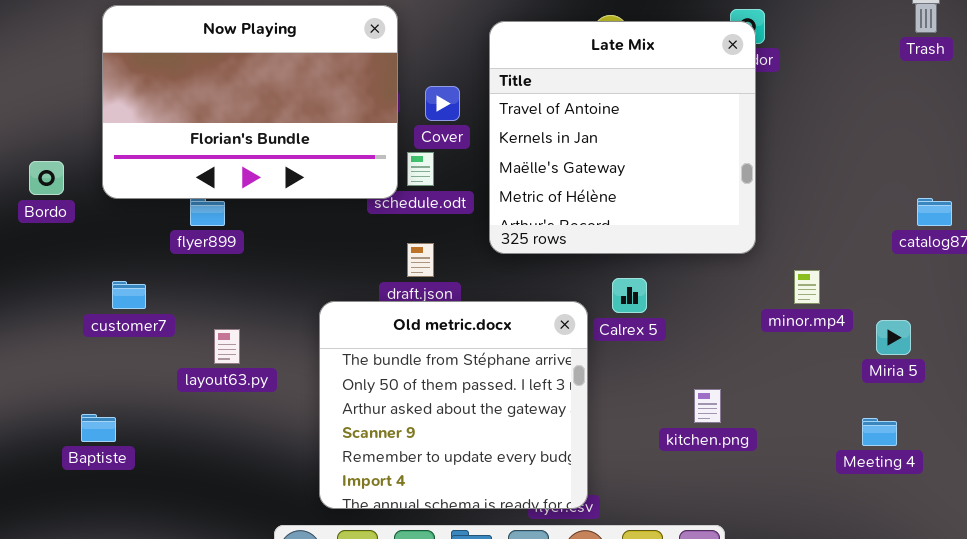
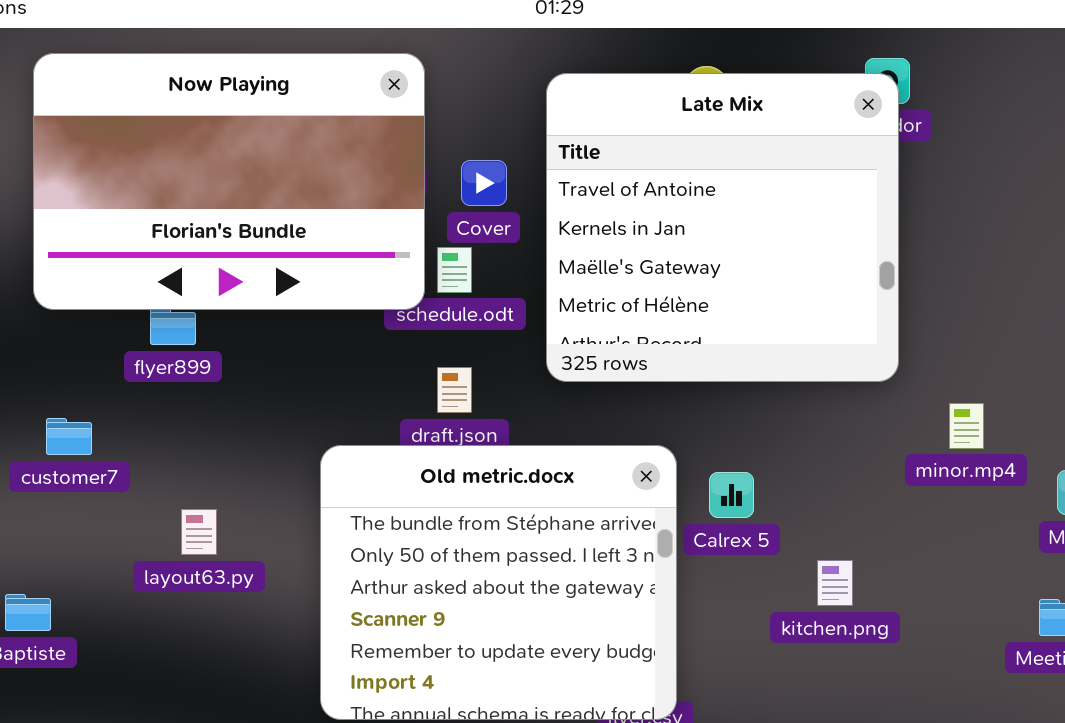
Calrex 5: [612,278,647,313] -> [709,472,754,518], moved
layout63.py: [214,329,240,364] -> [181,509,217,555], moved

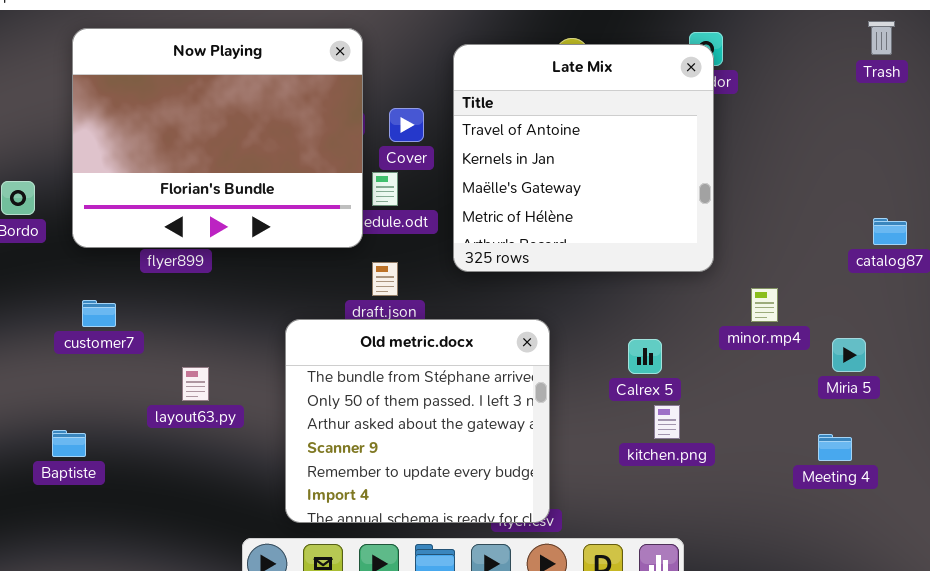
Now Playing: [33,53,425,310] -> [72,28,363,248], resized
Calrex 5: [709,472,754,518] -> [628,339,662,374], moved

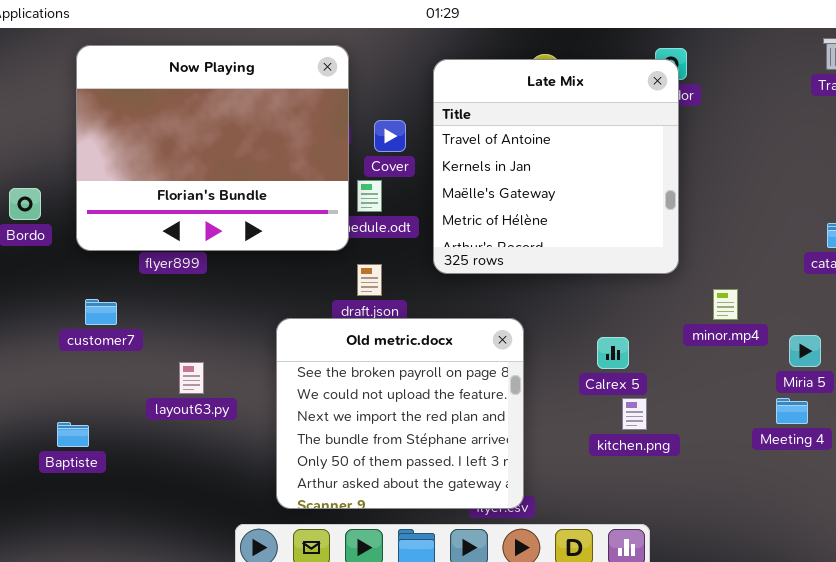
Old metric.docx: [285,319,550,523] -> [276,318,524,509], scrolled up 3 rows
Meeting 4: [818,434,852,461] -> [776,398,808,424], moved

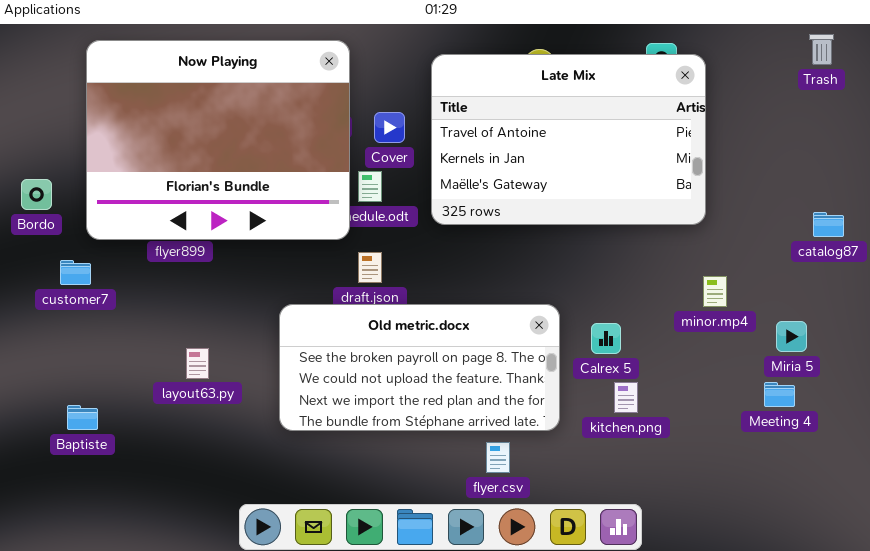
Late Mix: [433,59,679,274] -> [431,54,706,225], resized
customer7: [85,299,117,325] -> [60,260,91,285], moved
Old metric.docx: [276,318,524,509] -> [279,304,560,431], resized

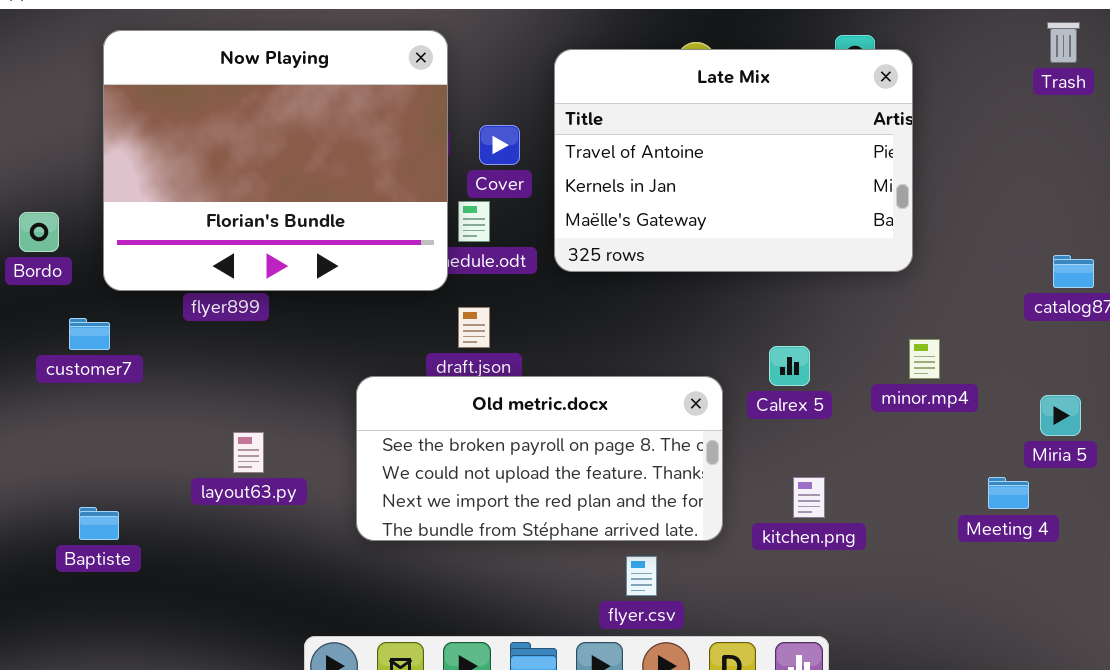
Miria 5: [776,321,807,352] -> [1040,395,1081,436], moved
Calrex 5: [591,323,621,354] -> [769,346,810,386], moved

